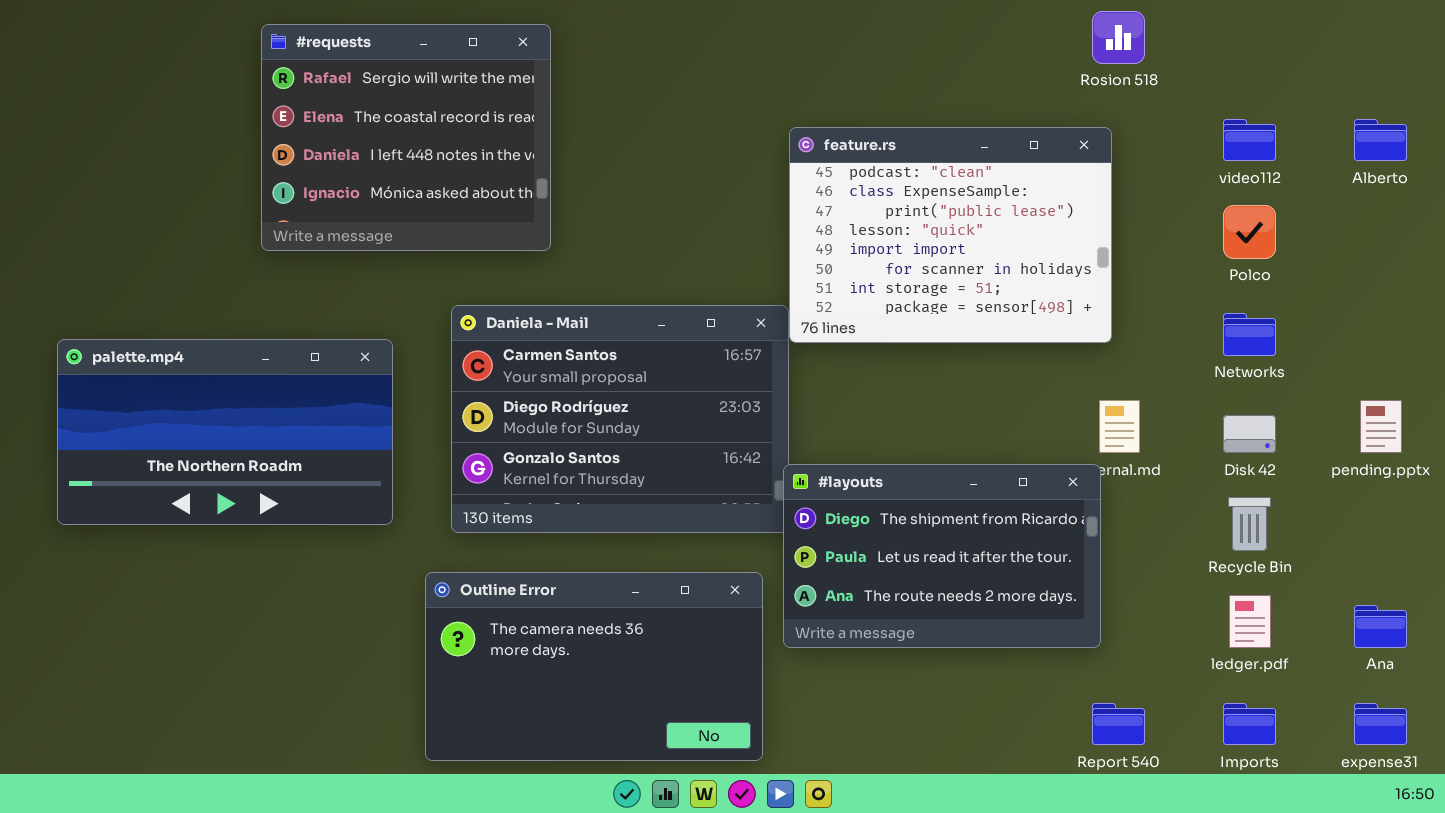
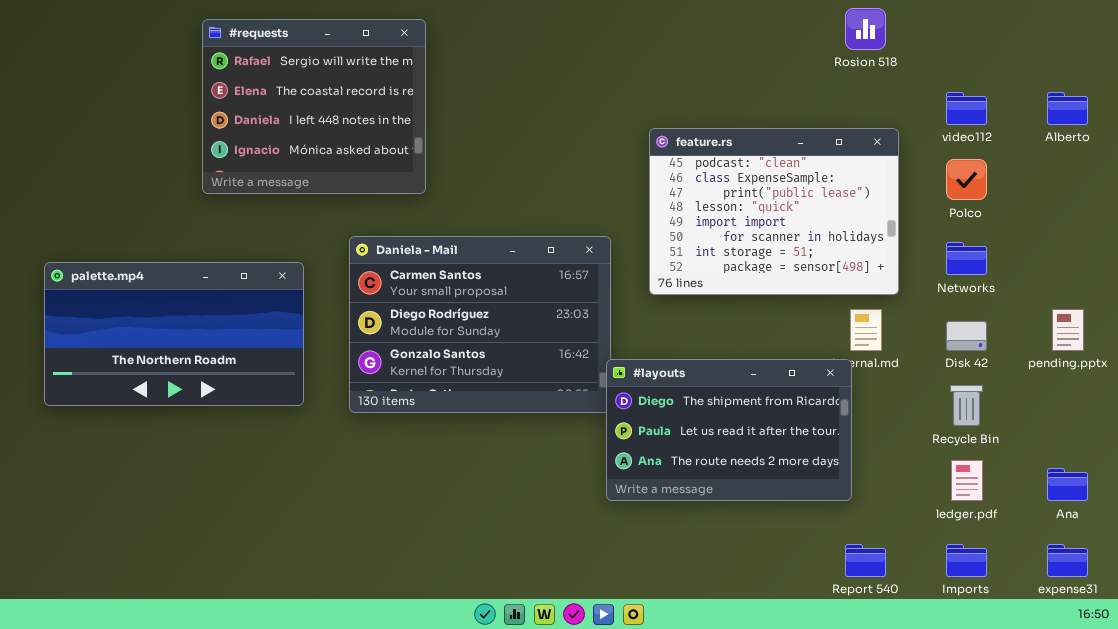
feature.rs: [789,127,1112,343] -> [649,128,899,295], moved
Outline Error: [425,572,763,761] -> none, closed

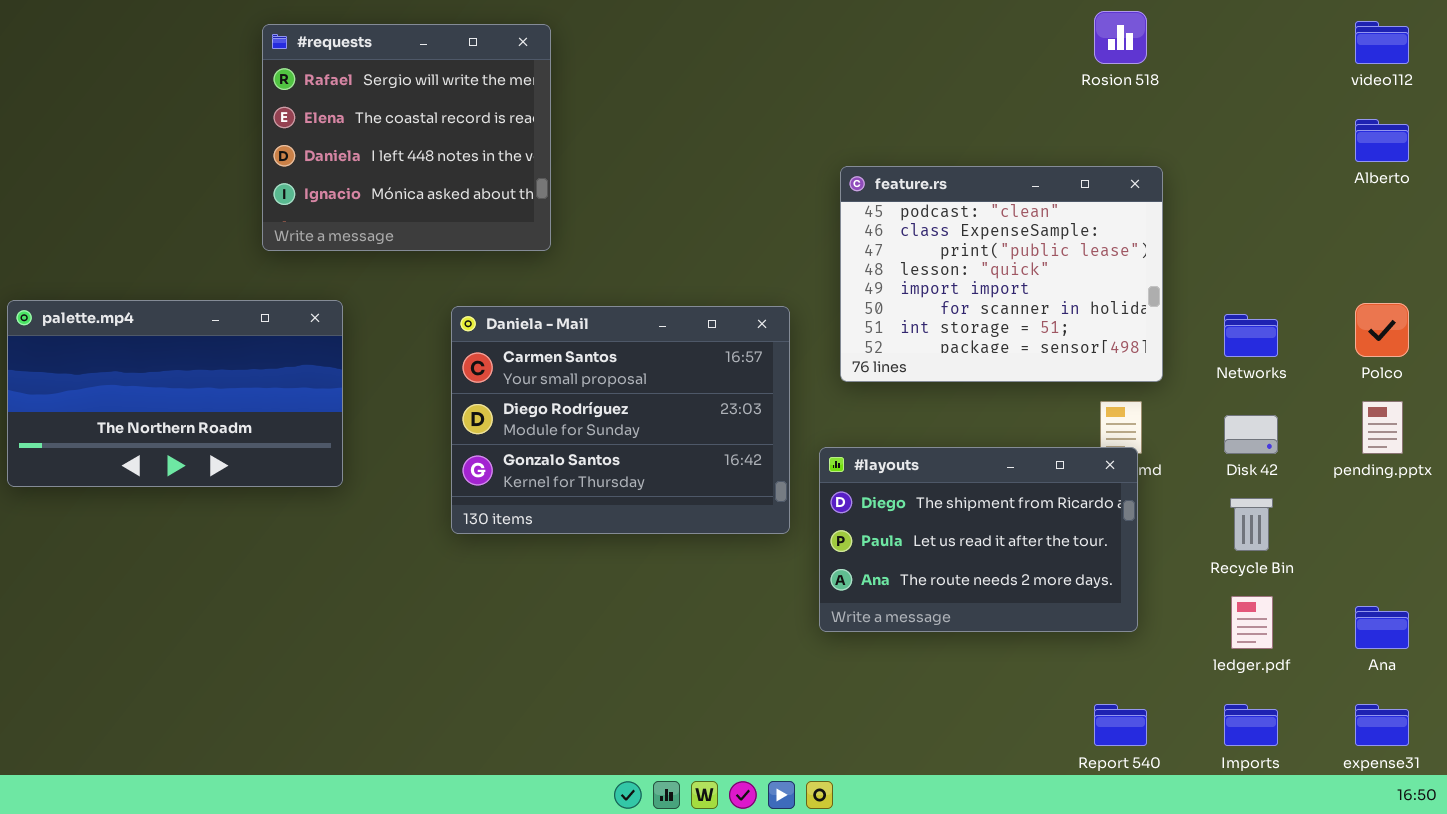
video112: [946,92,987,125] -> [1355,21,1409,64], moved
Polco: [946,159,987,200] -> [1355,303,1409,357], moved
palette.mp4: [44,262,304,406] -> [7,300,343,487], moved
#layouts: [606,359,852,501] -> [819,447,1138,632], moved

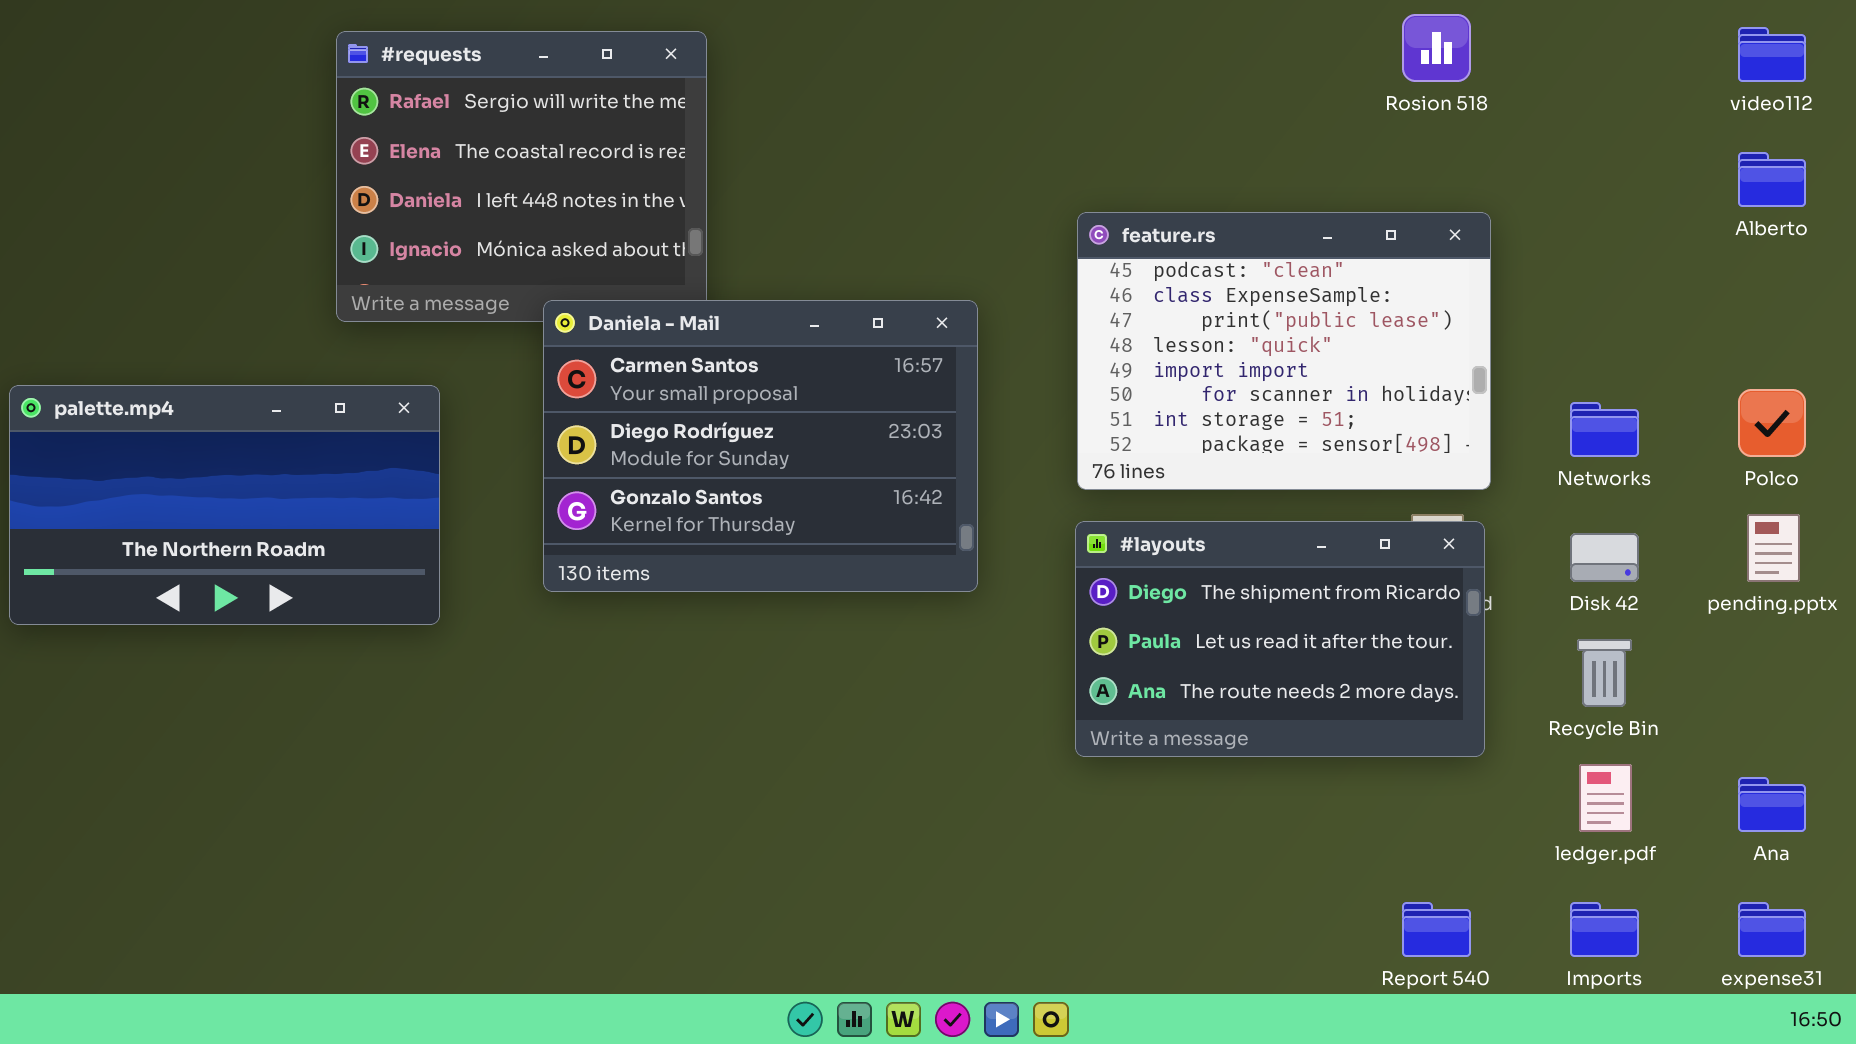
Daniela - Mail: [451,306,790,534] -> [543,300,978,592], moved
#layouts: [819,447,1138,632] -> [1075,521,1485,757], moved

